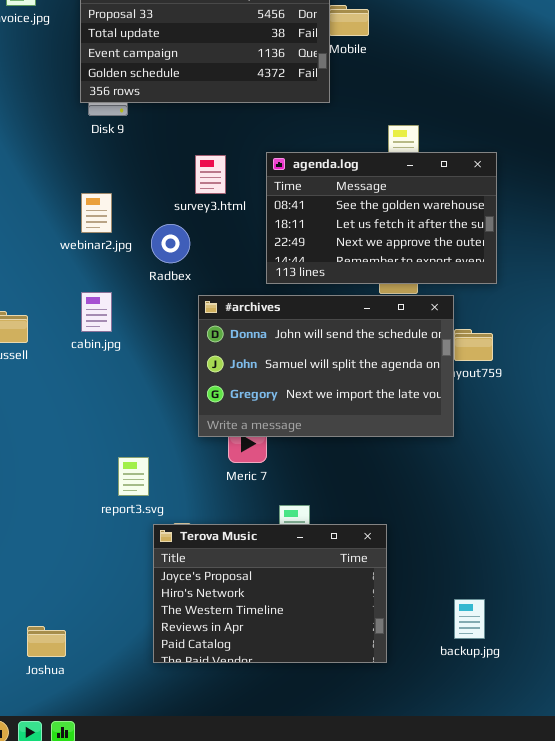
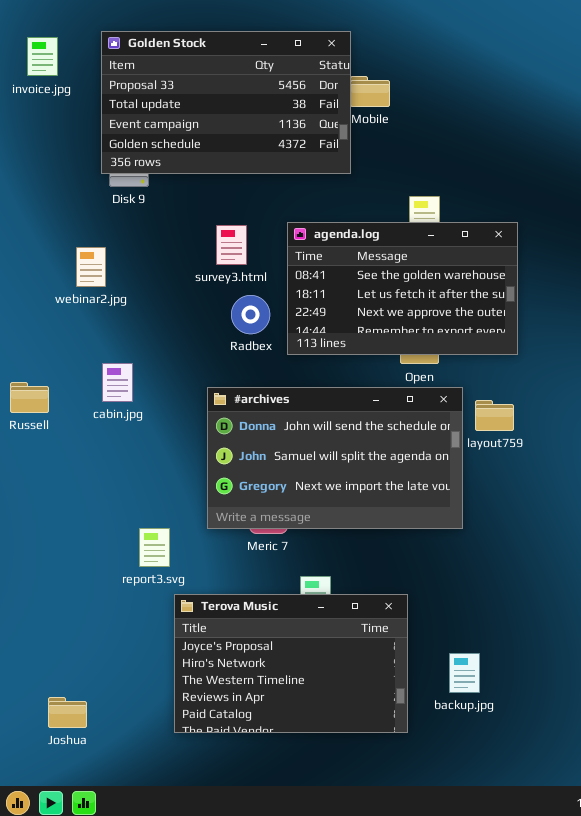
webinar2.jpg: [81,193,112,233] -> [76,247,106,287], moved
Radbex: [151,224,190,263] -> [231,295,270,334], moved
#archives: [198,295,454,437] -> [207,387,463,529], moved
backup.jpg: [454,599,485,639] -> [449,653,480,693], moved

